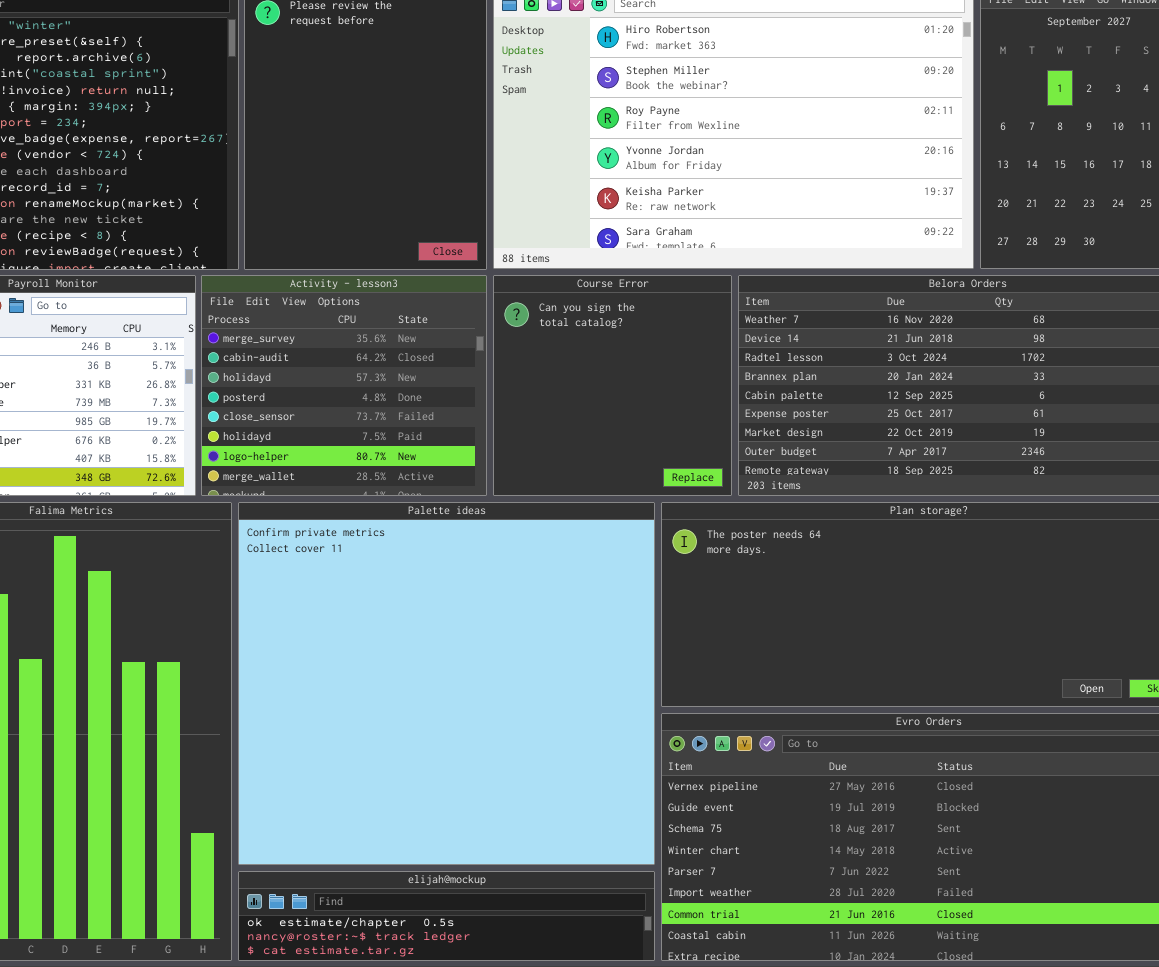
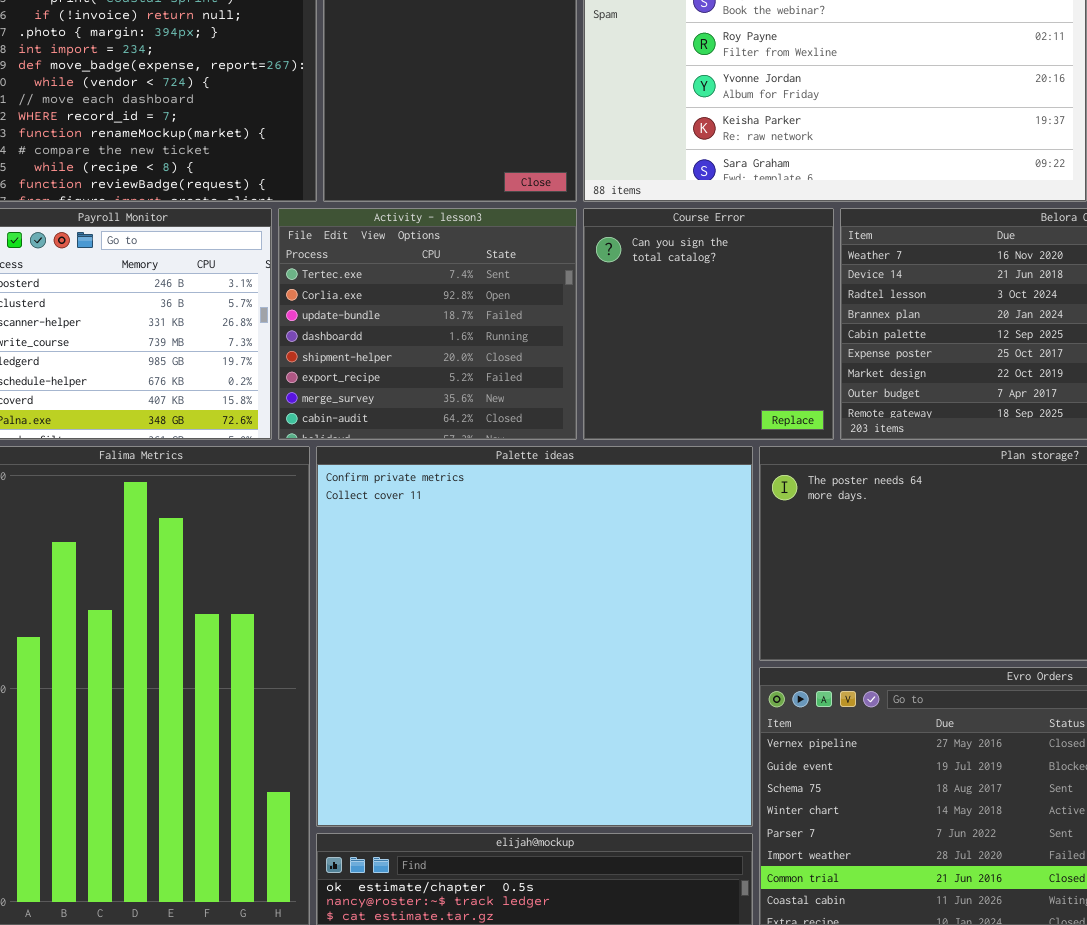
Activity - lesson3: [201,275,487,496] -> [278,208,577,440], scrolled up 6 rows

